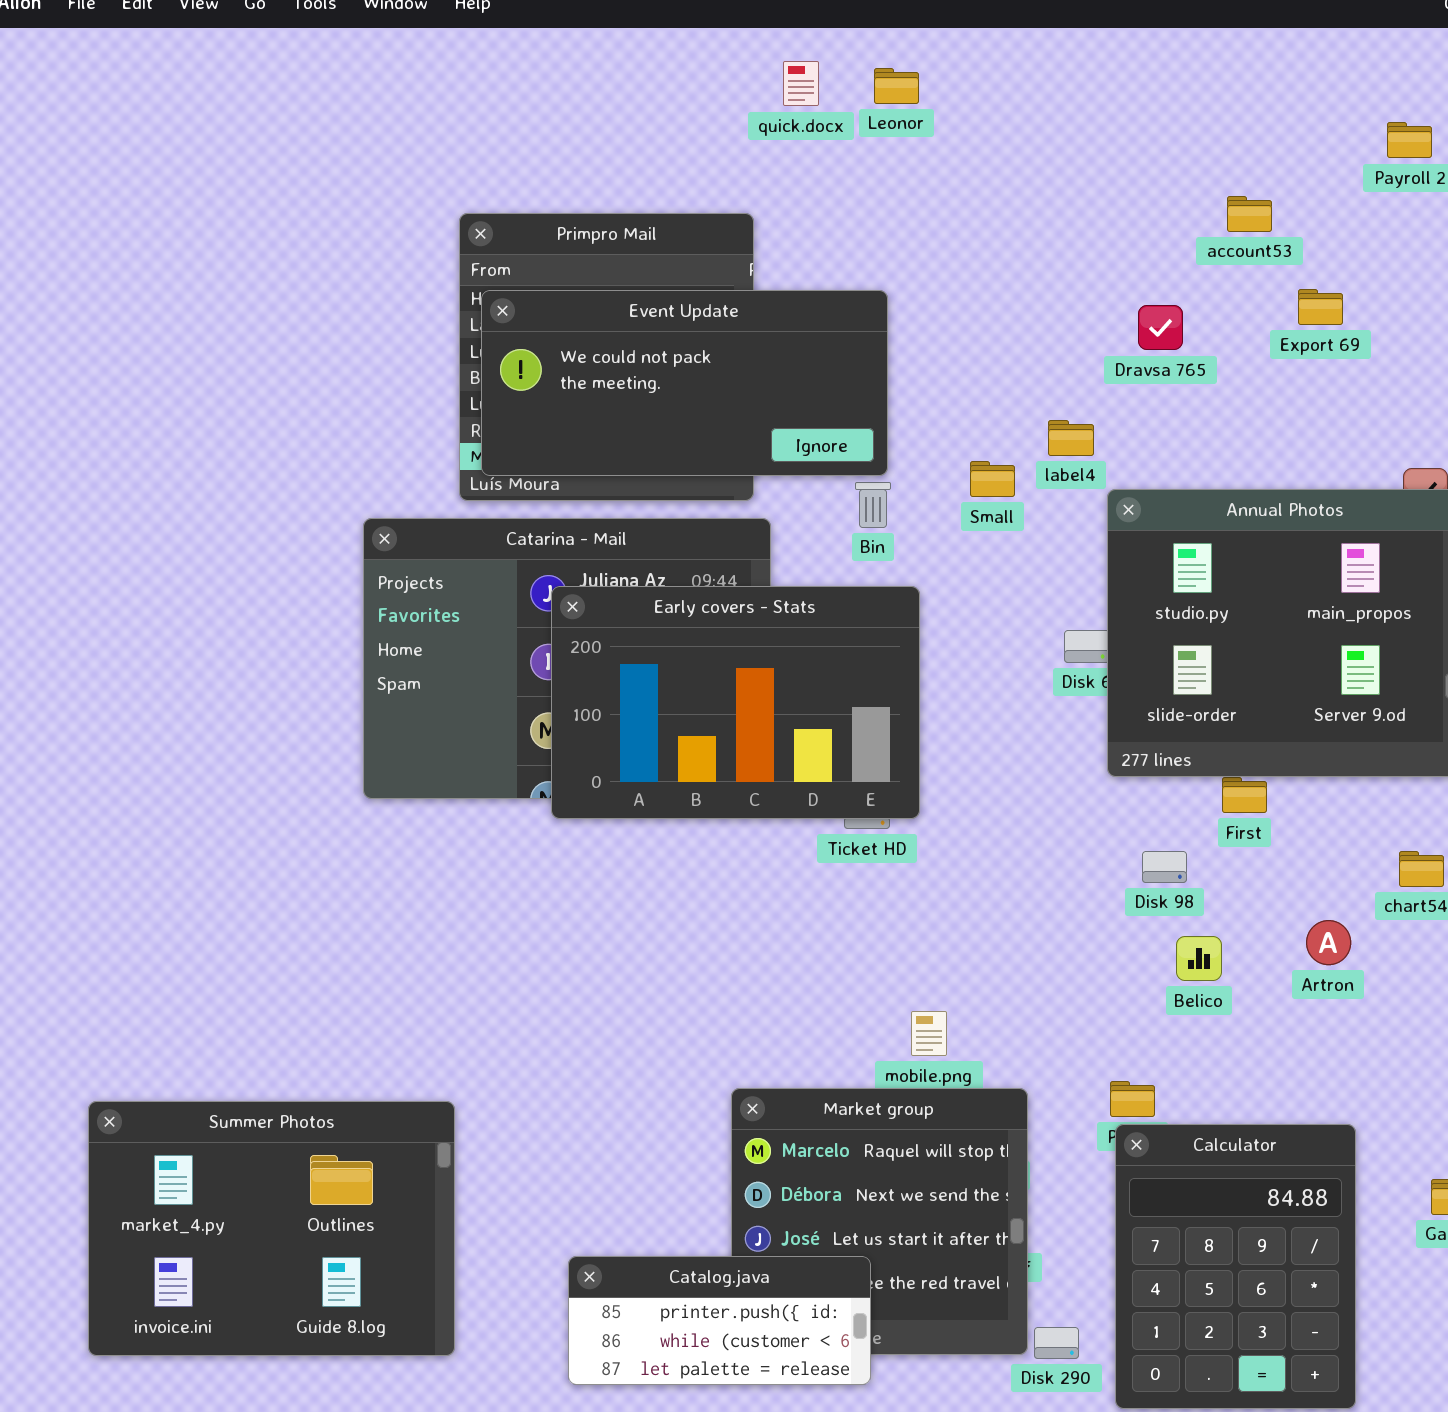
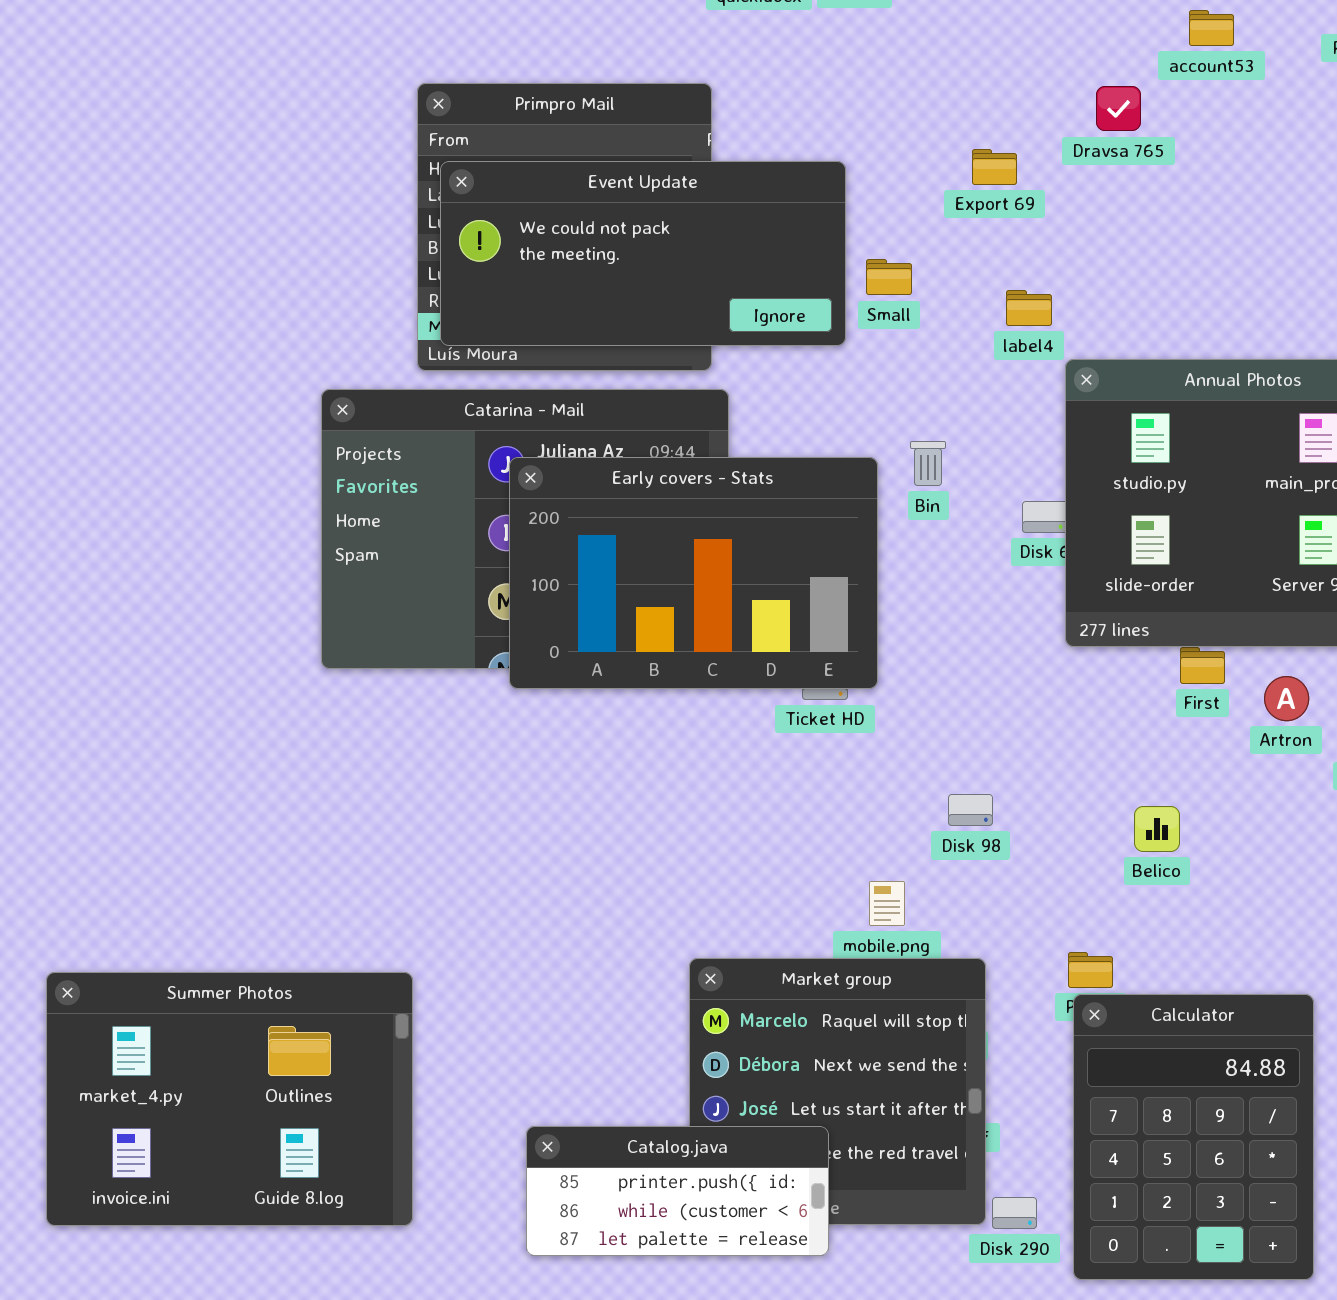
account53: [1227,196,1272,232] -> [1189,10,1234,46], moved
Export 69: [1298,289,1343,325] -> [972,149,1017,185], moved
Dravsa 765: [1138,305,1183,350] -> [1096,86,1141,131], moved
Small: [970,461,1015,497] -> [866,259,912,295], moved
Bin: [855,482,891,528] -> [910,441,946,486], moved
Disk 98: [1142,851,1187,883] -> [948,794,993,826], moved
Artron: [1306,920,1351,965] -> [1264,676,1309,721], moved

